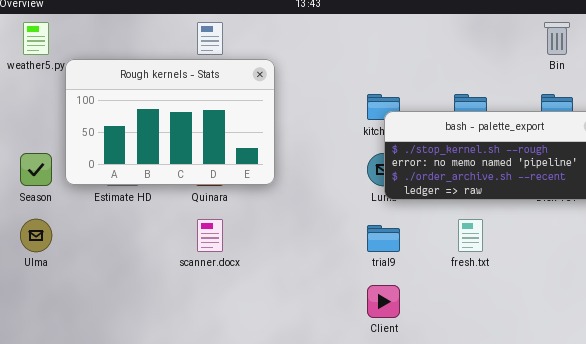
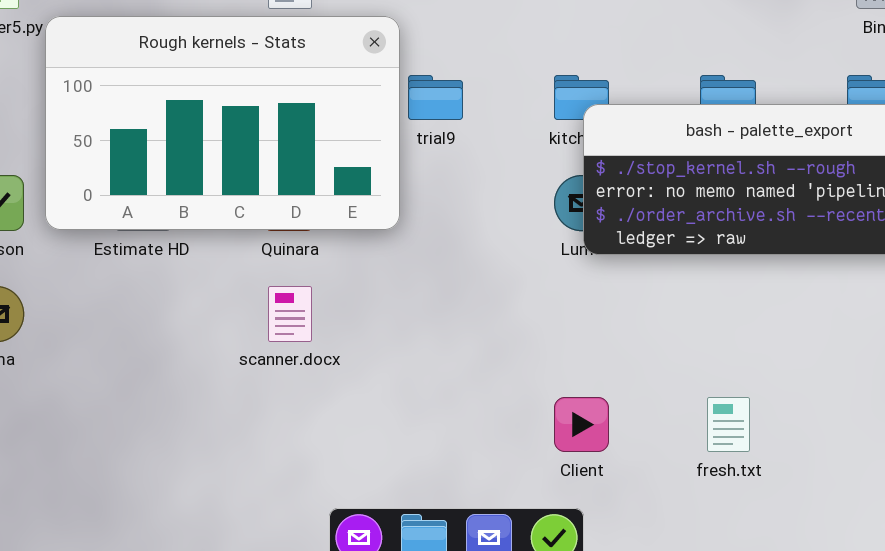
fresh.txt: [458,219,483,252] -> [707,397,750,452], moved
trial9: [367,225,400,252] -> [408,75,463,120], moved

